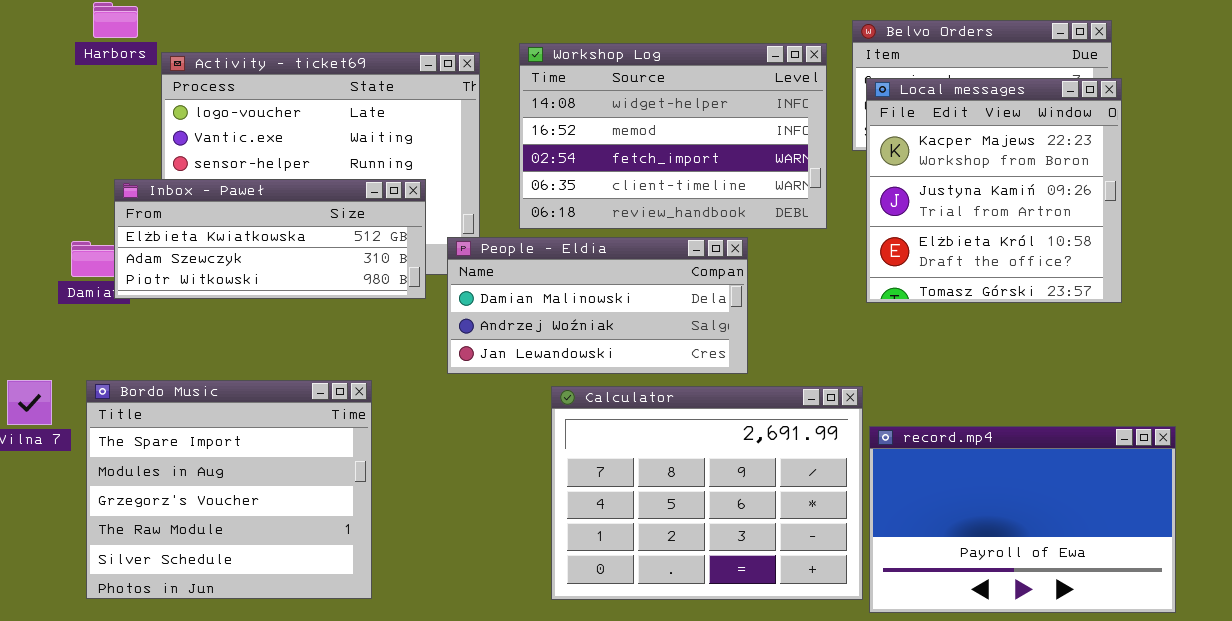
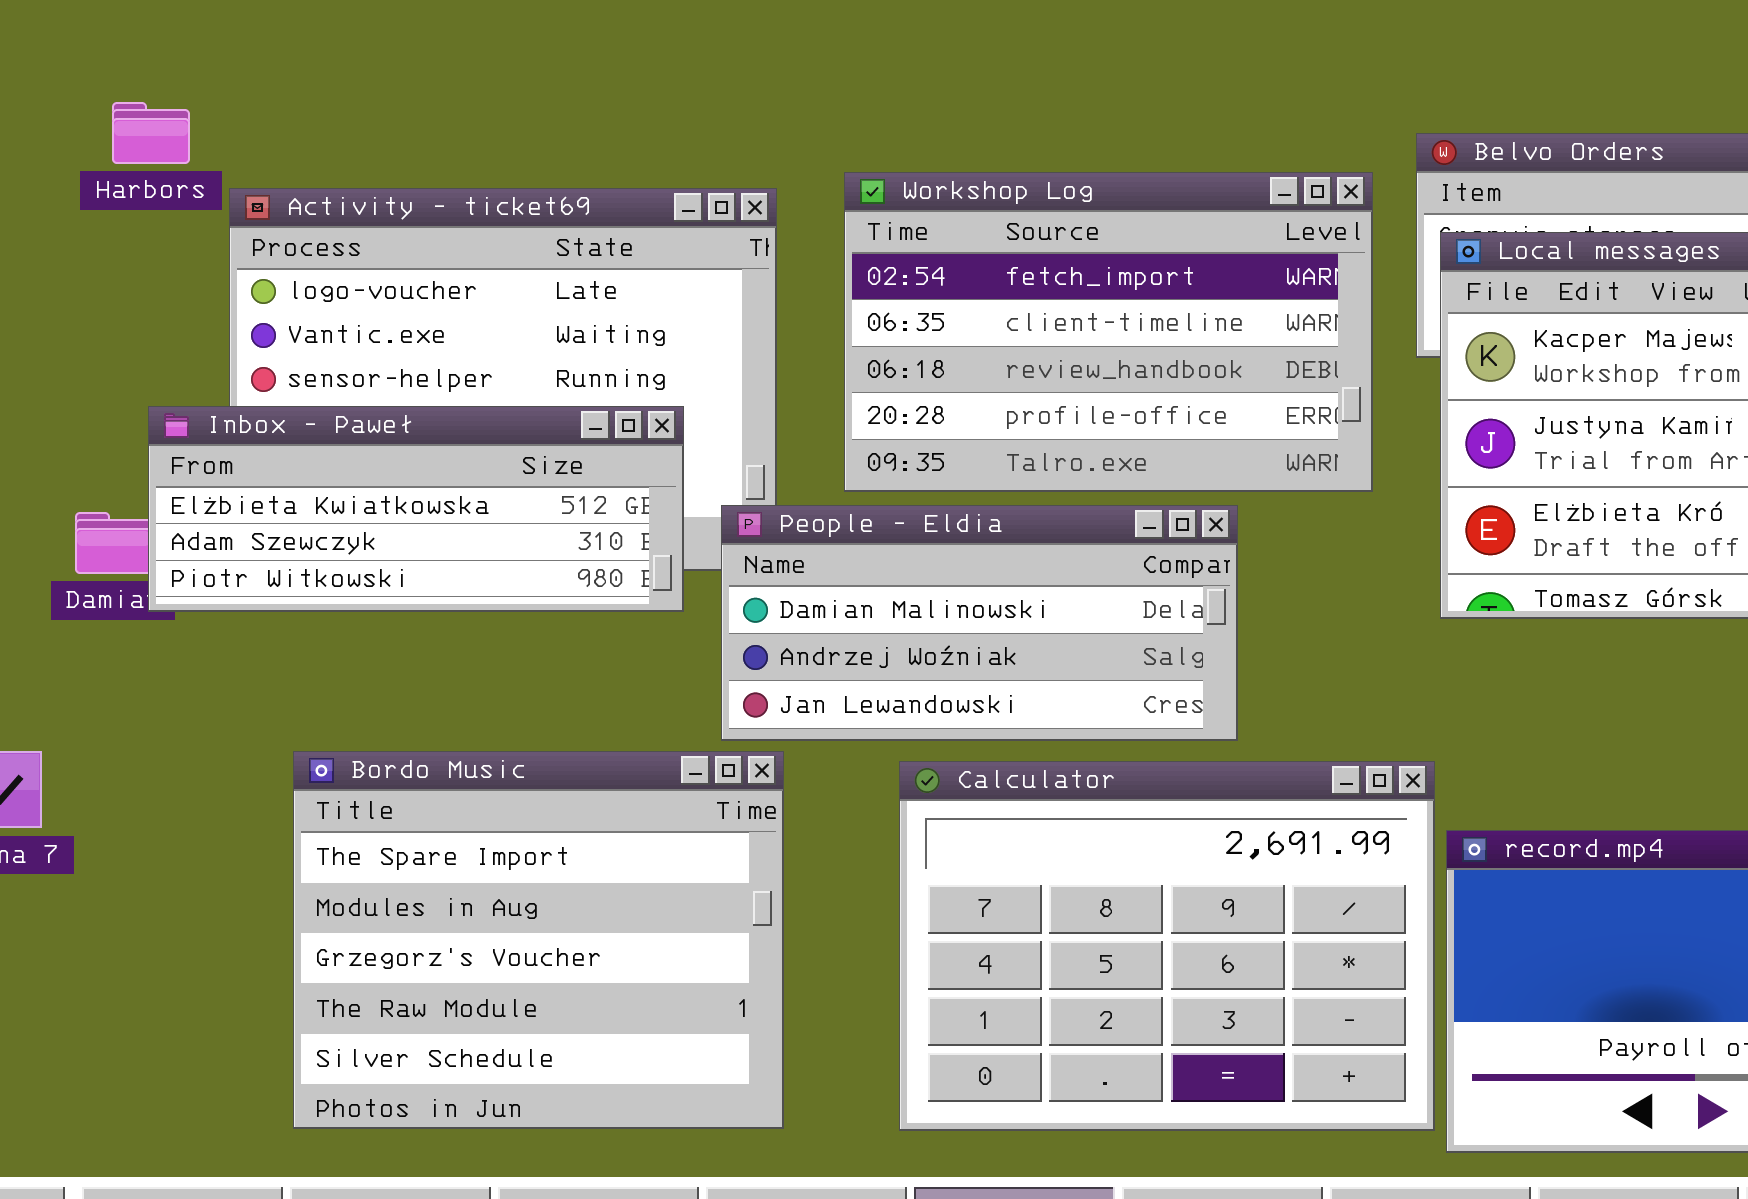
Workshop Log: [519,43,827,229] -> [844,172,1373,492], scrolled down 2 rows
Bordo Music: [86,380,372,599] -> [293,751,784,1129], moved

